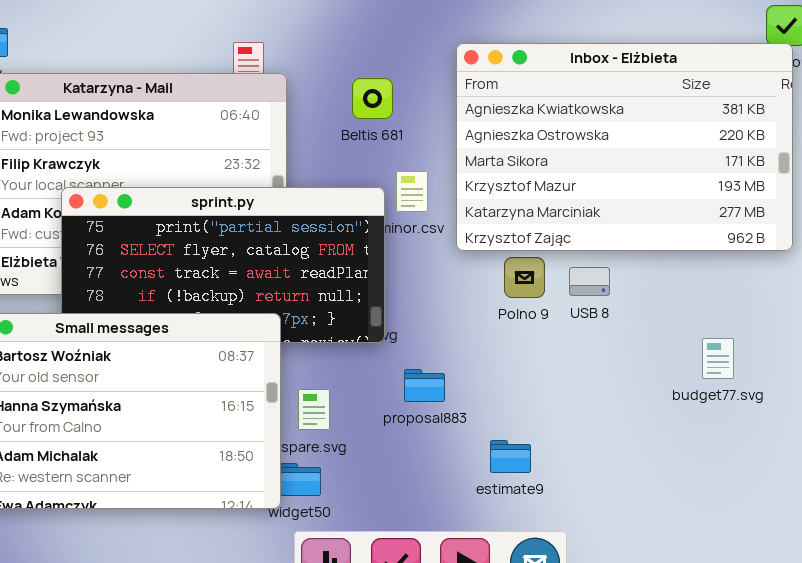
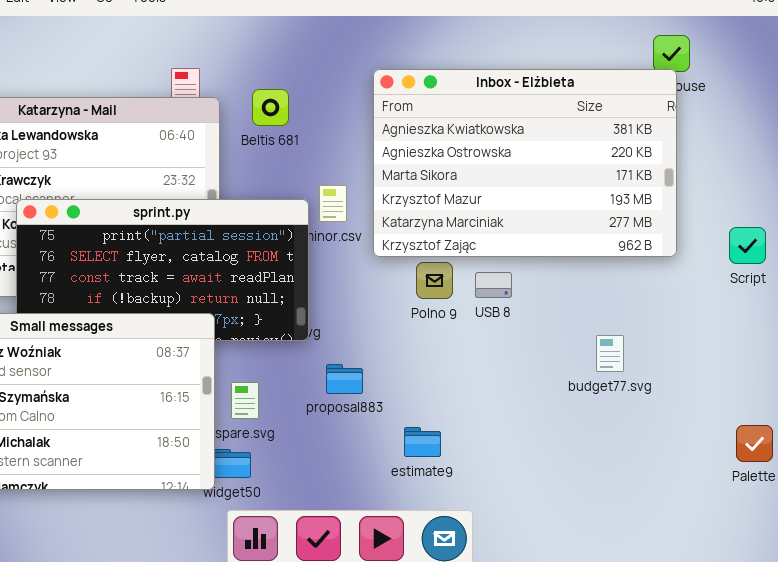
Beltis 681: [352,78,393,119] -> [252,89,289,126], moved

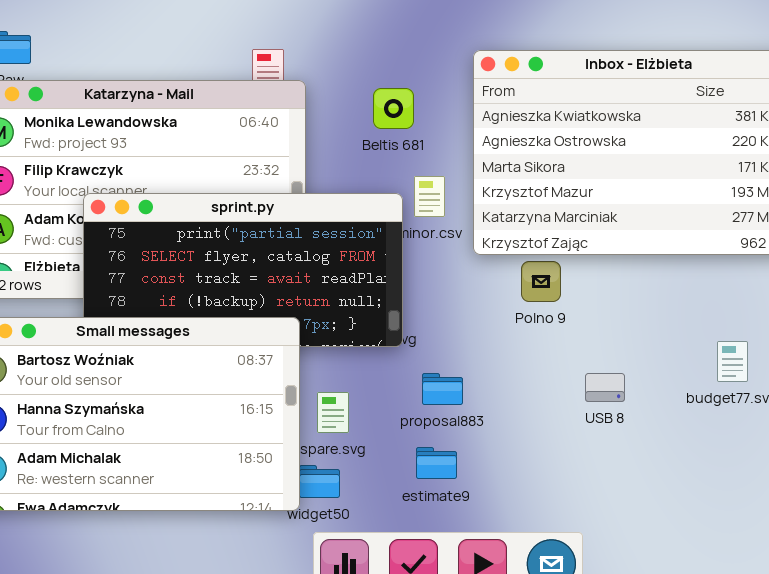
Beltis 681: [252,89,289,126] -> [373,88,414,129], moved
USB 8: [475,272,512,298] -> [585,373,625,402], moved
estimate9: [404,427,441,457] -> [416,447,457,479], moved

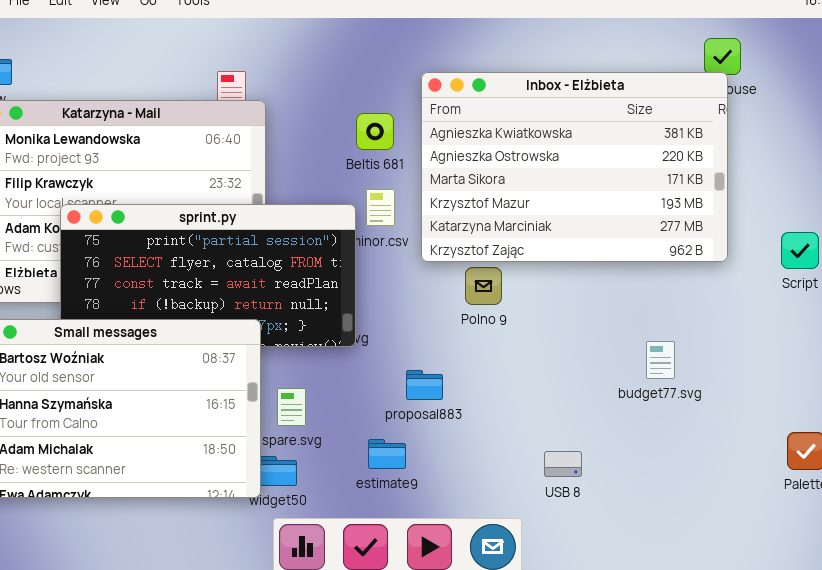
Beltis 681: [373,88,414,129] -> [356,113,394,150], moved
proposal883: [422,373,463,405] -> [406,370,443,400], moved
USB 8: [585,373,625,402] -> [544,451,582,477], moved

